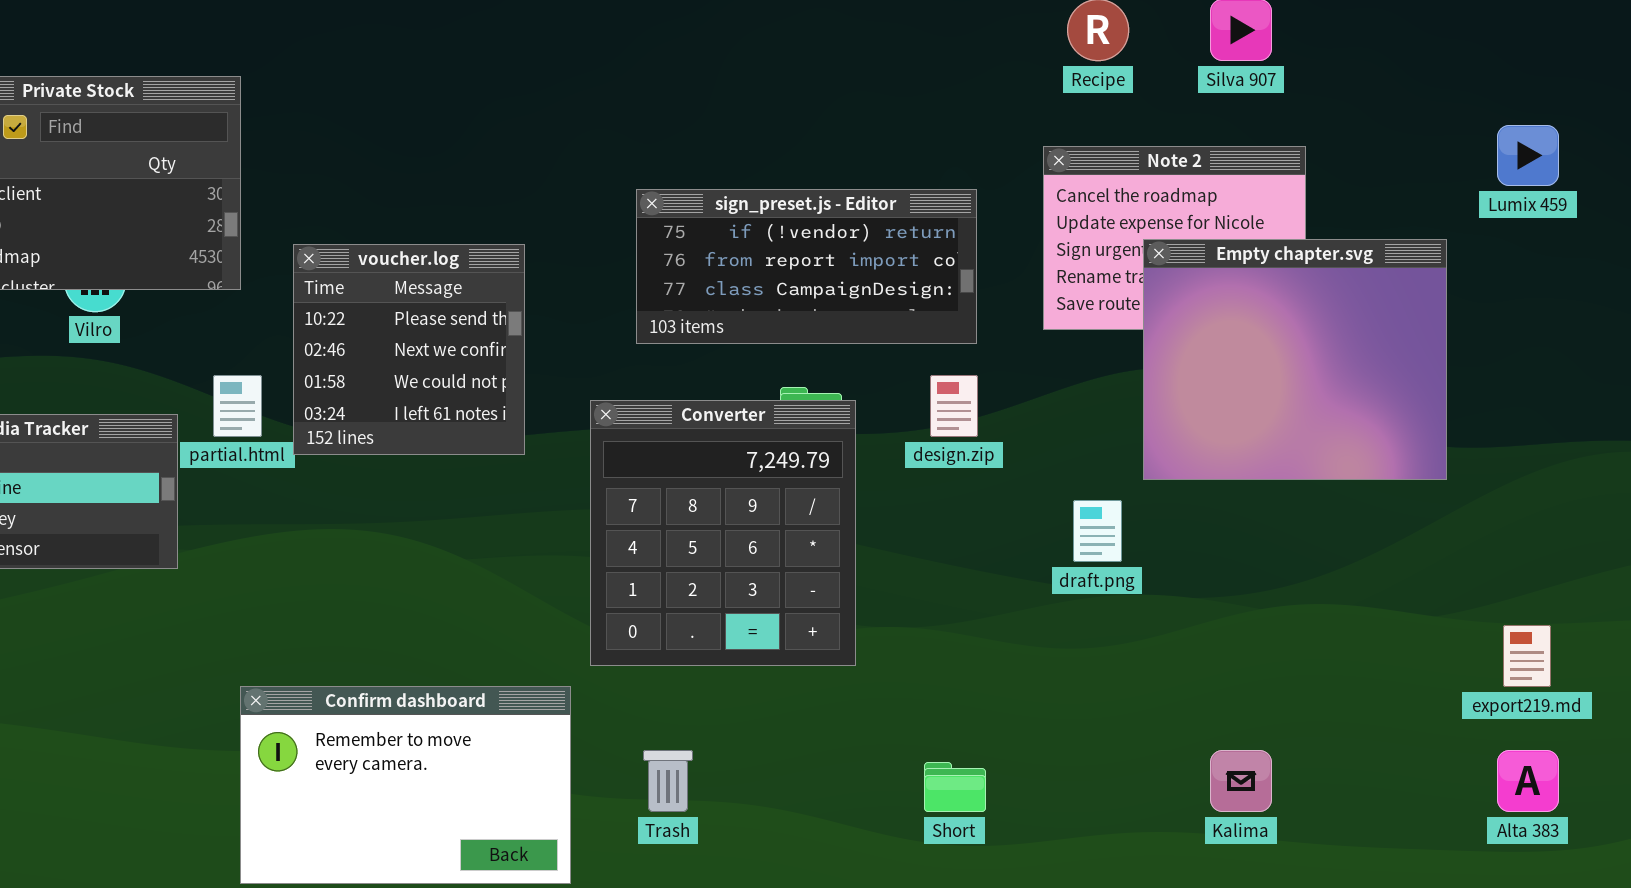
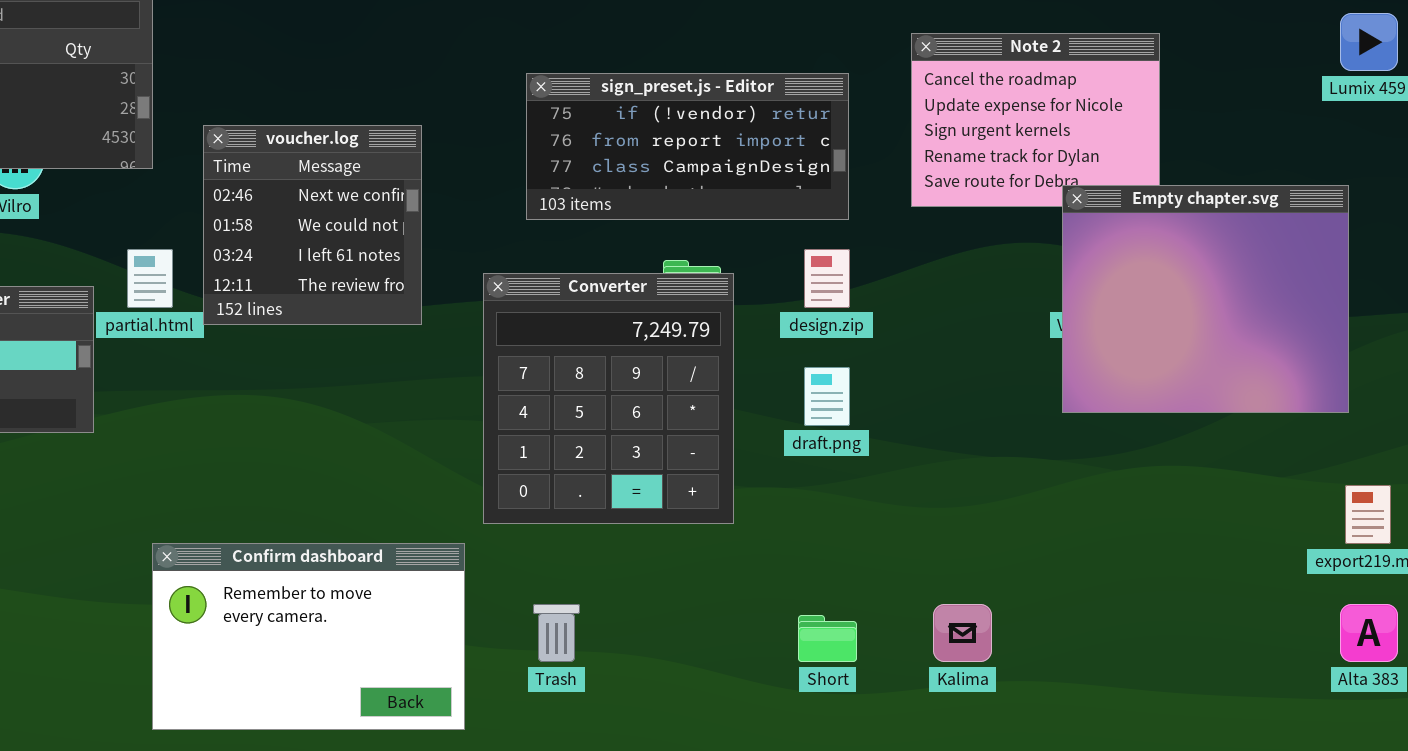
Empty chapter.svg: [1143,239,1447,480] -> [1062,185,1349,413], moved
voucher.log: [293,244,525,455] -> [203,125,422,325], scrolled down 1 row
draft.png: [1073,500,1122,562] -> [804,367,850,426], moved
Kalima: [1210,750,1272,812] -> [933,604,992,662], moved

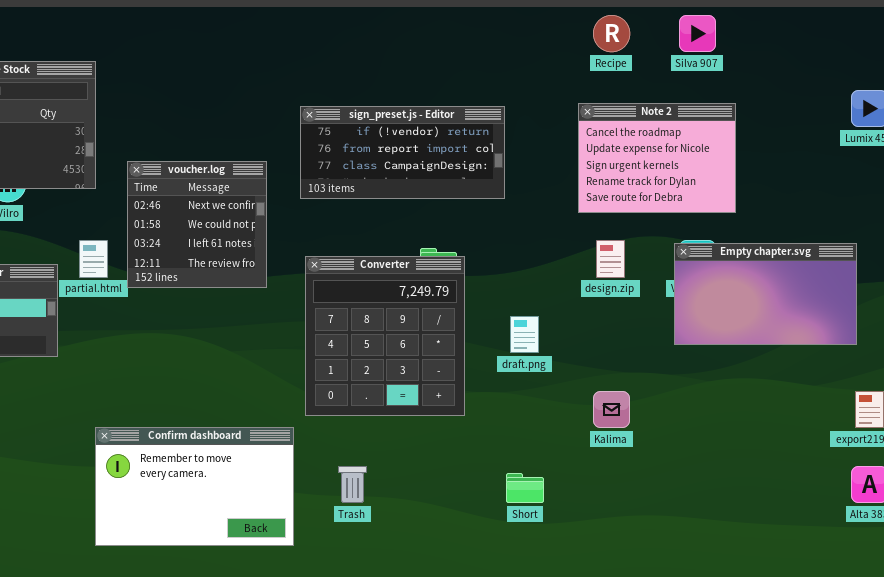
sign_preset.js - Editor: [526,73,849,220] -> [300,106,505,199], moved
Empty chapter.svg: [1062,185,1349,413] -> [674,243,857,345], resized
design.zip: [804,249,850,308] -> [596,240,625,278], moved
Kalima: [933,604,992,662] -> [593,391,630,428], moved

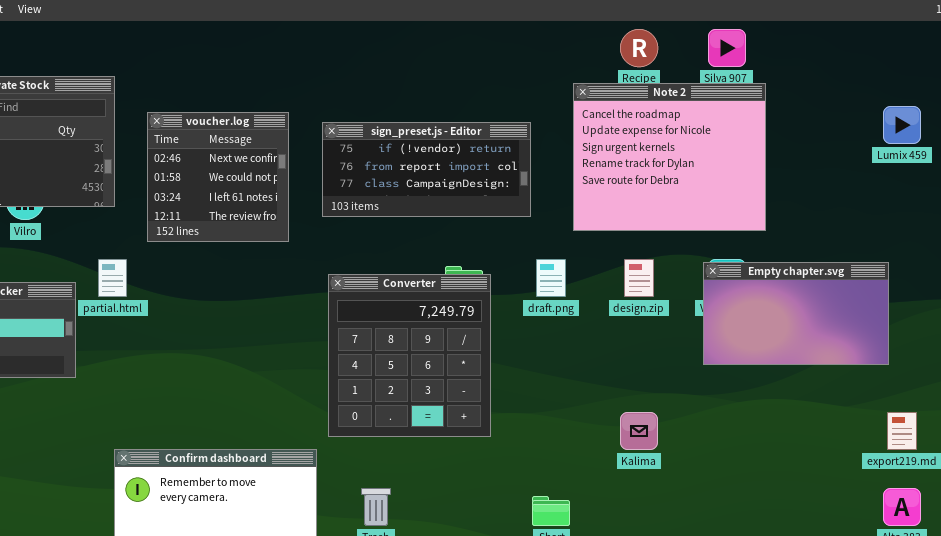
Note 2: [578,103,736,213] -> [573,83,766,231], resized
voucher.log: [127,161,267,288] -> [147,112,289,242], moved
draft.png: [510,316,539,353] -> [536,259,566,297], moved

